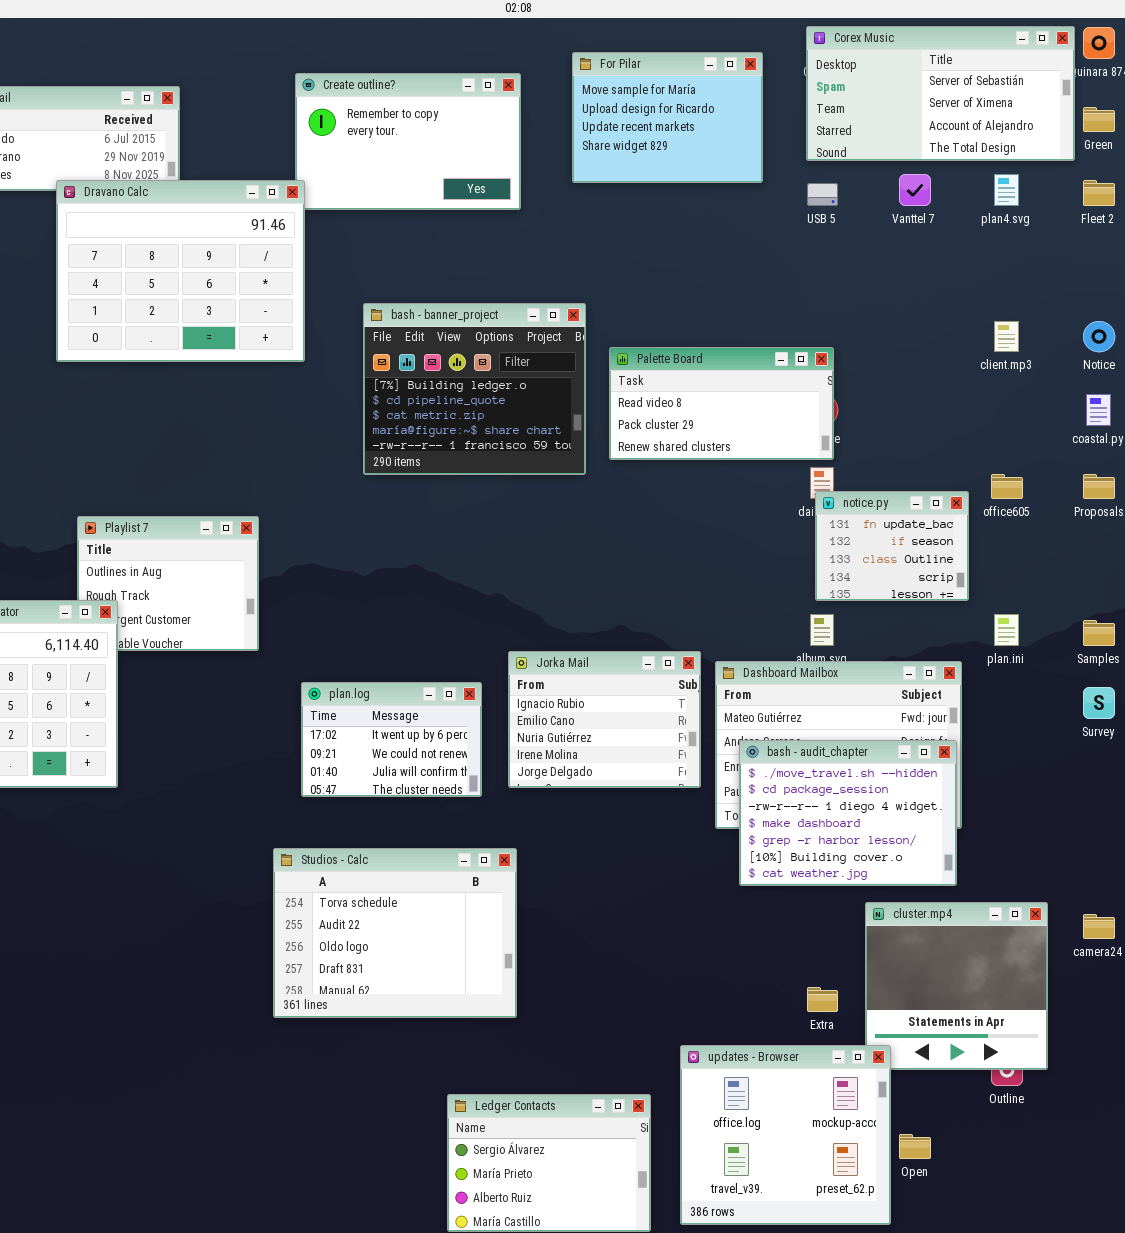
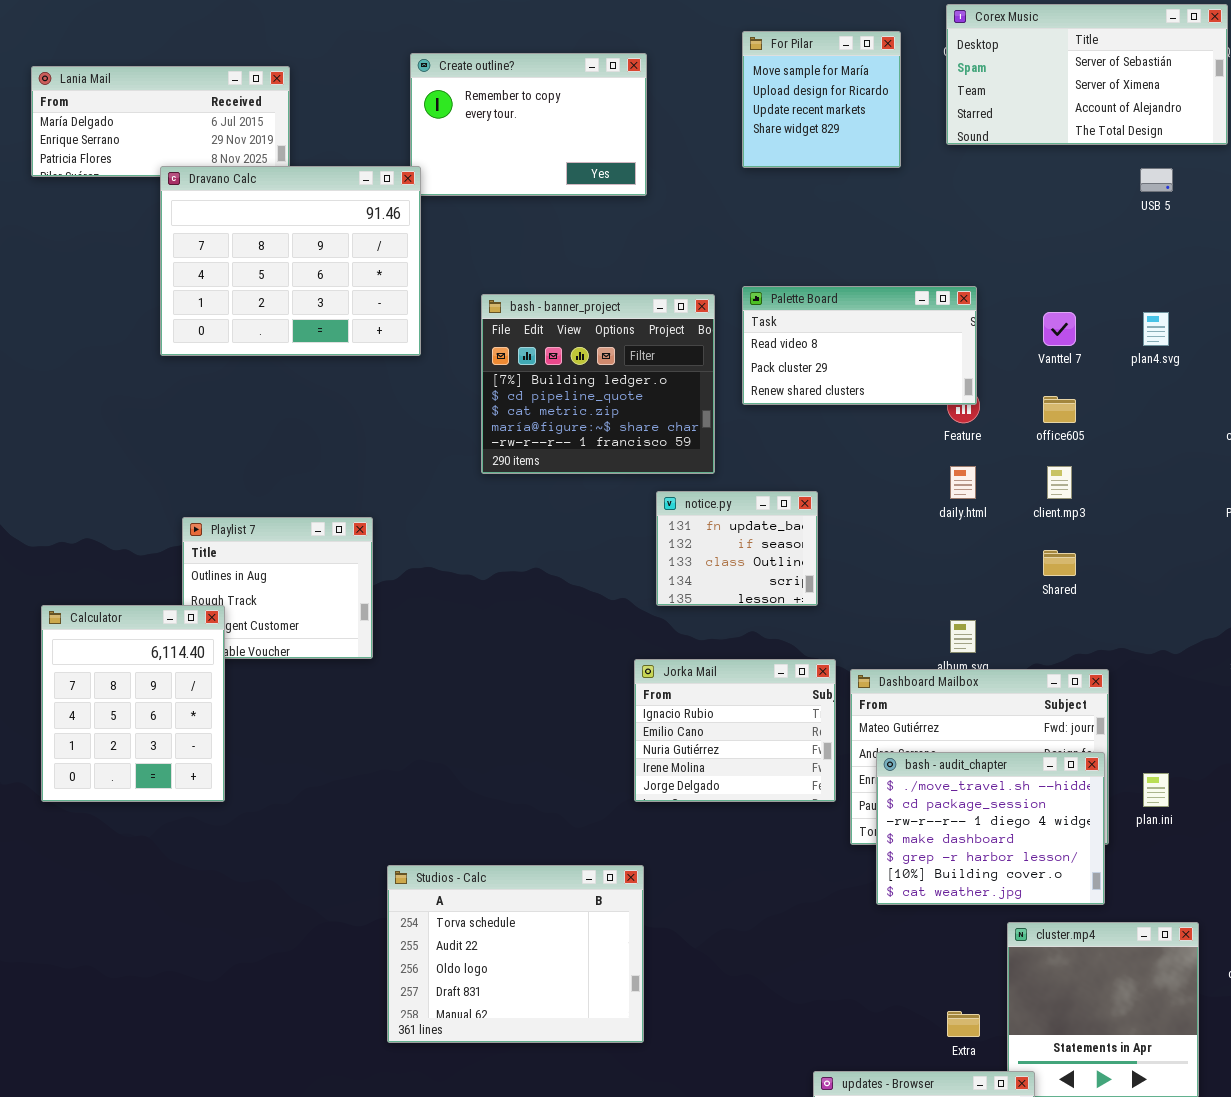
For Pilar: [572,52,763,183] -> [742,31,901,168], resized
Vanttel 7: [899,174,931,206] -> [1043,312,1076,346], moved
plan4.svg: [994,174,1019,206] -> [1143,312,1169,346], moved
USB 5: [807,183,838,206] -> [1140,168,1173,192], moved
client.mp3: [994,321,1019,352] -> [1047,466,1072,499], moved
Palette Board: [609,347,834,460] -> [742,286,977,405], moved
office605: [991,474,1023,499] -> [1043,396,1076,423], moved
notice.py: [815,491,969,601] -> [656,491,818,606], moved
plan.ini: [994,614,1019,646] -> [1143,773,1169,807], moved
plan.log: [301,682,482,797] -> none, closed

